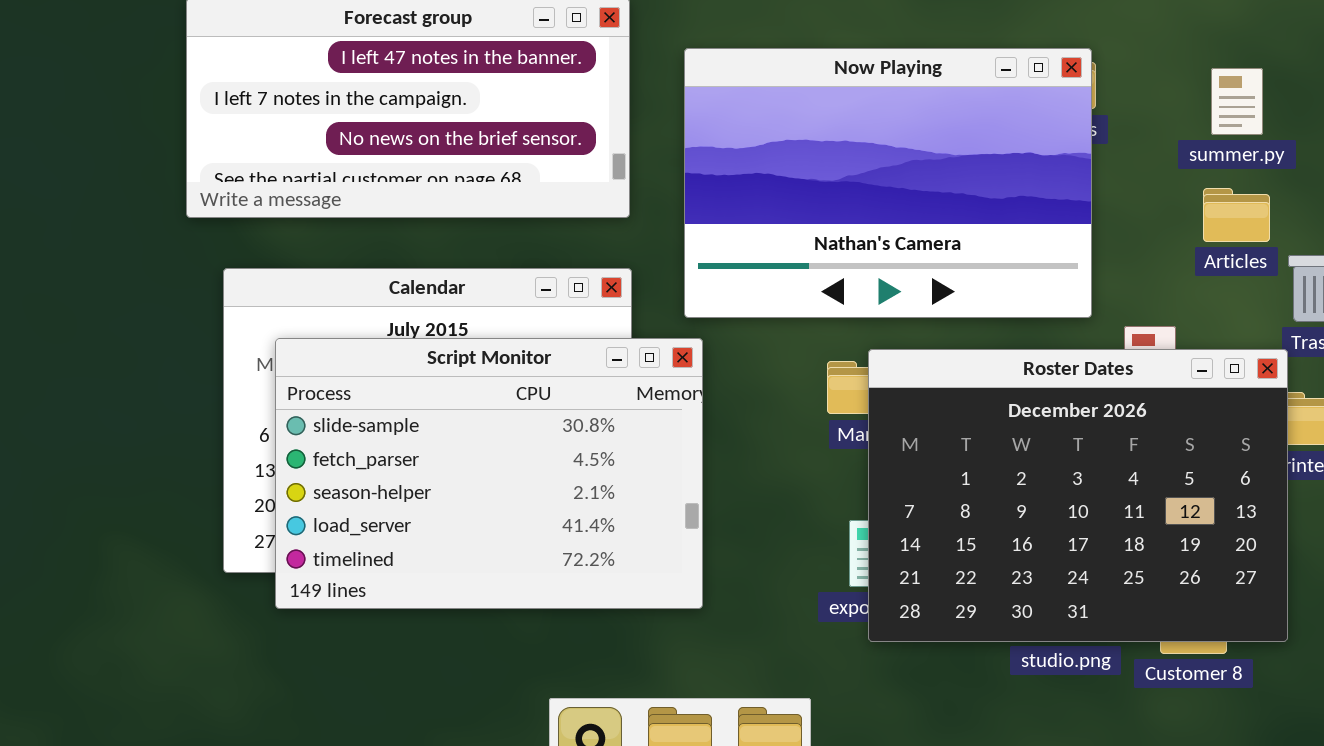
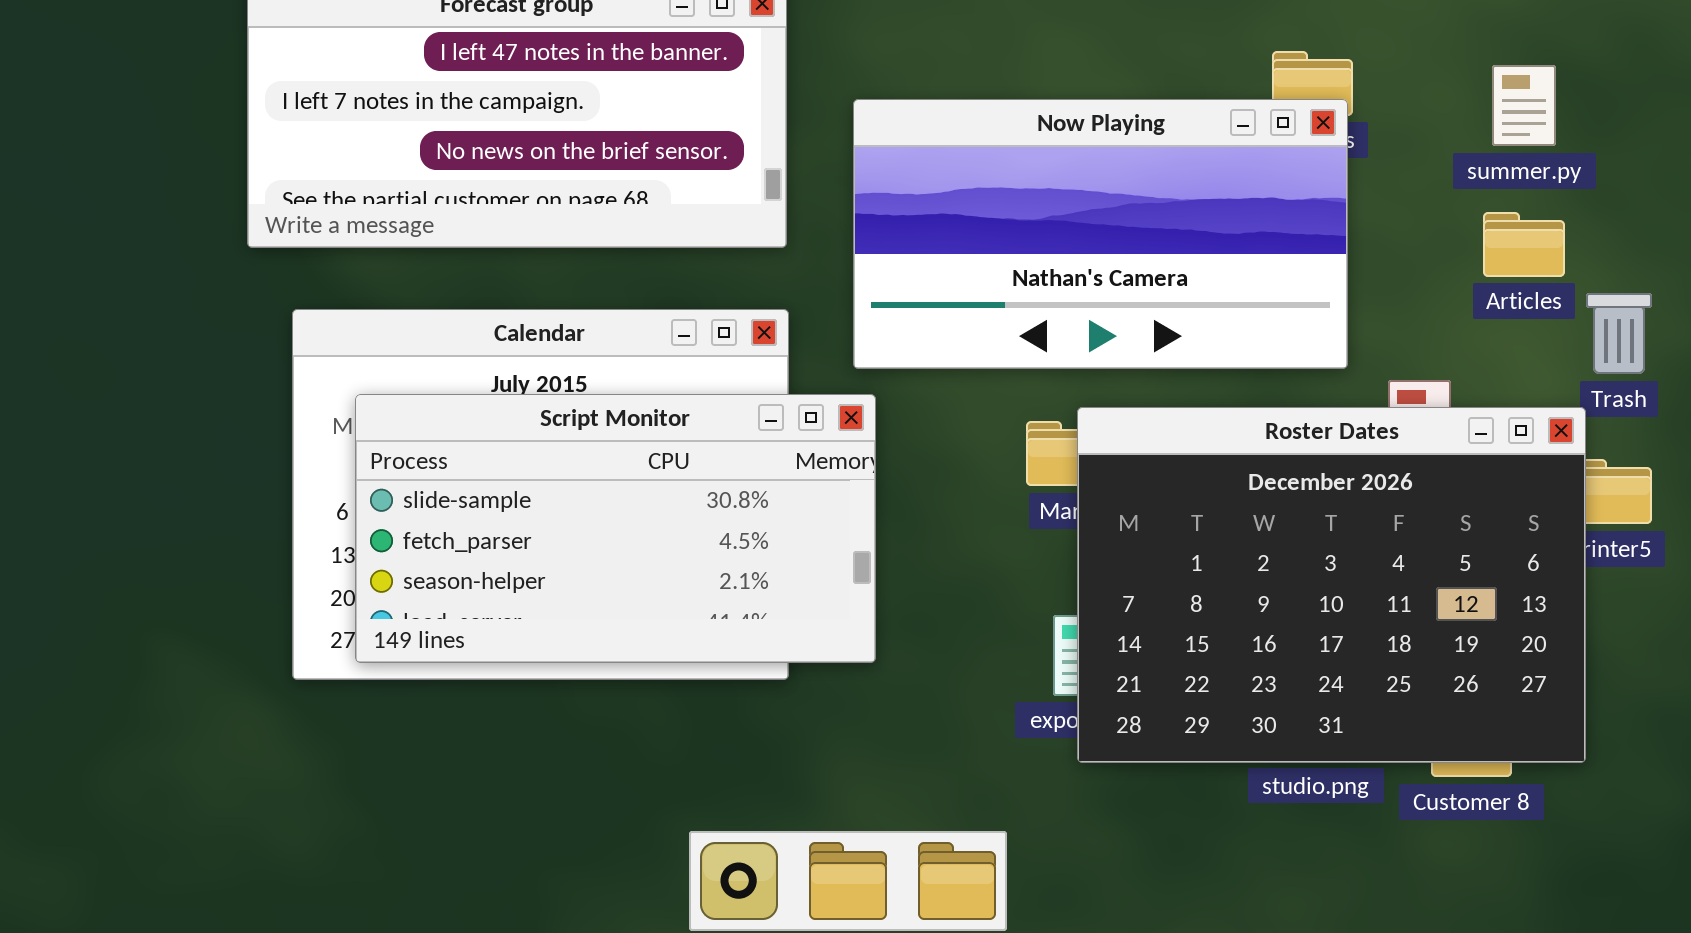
Now Playing: [684,48,1092,318] -> [853,99,1348,369], resized
Script Monitor: [275,338,703,609] -> [355,394,876,663], resized

